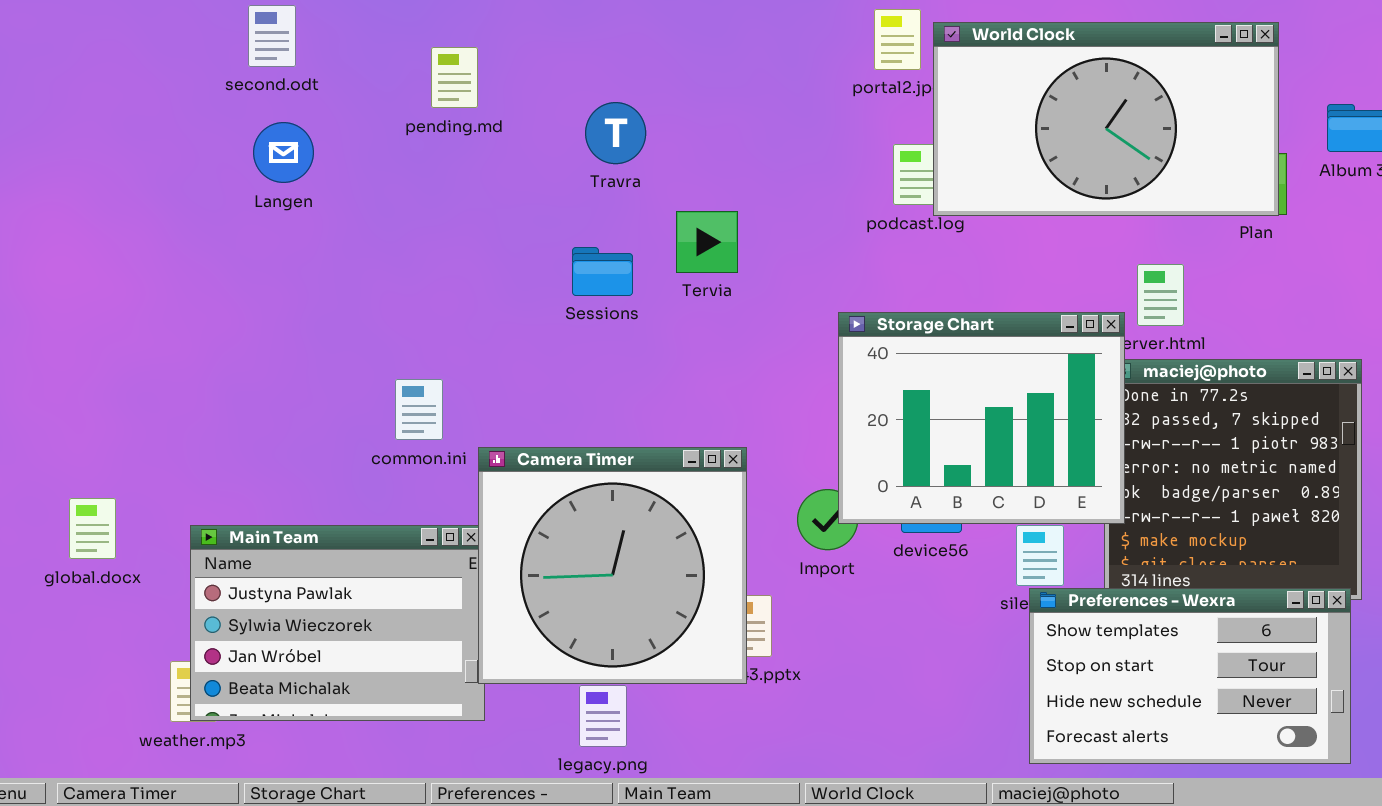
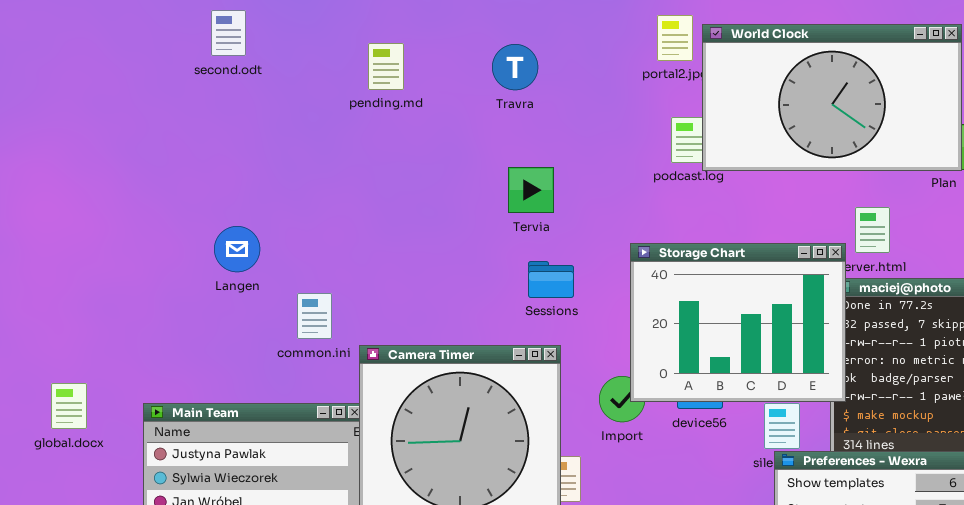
second.odt: [248,5,296,67] -> [211,10,246,56], moved
pending.md: [431,47,478,108] -> [368,43,404,90], moved
Travra: [585,102,646,164] -> [492,44,538,90], moved
Langen: [253,122,314,183] -> [214,226,260,272], moved
Sessions: [572,247,633,296] -> [528,261,574,298], moved

